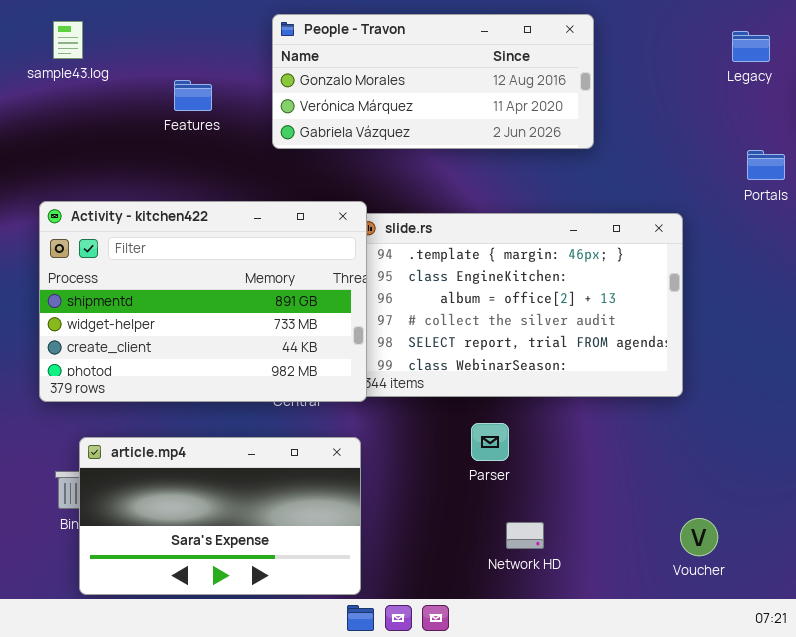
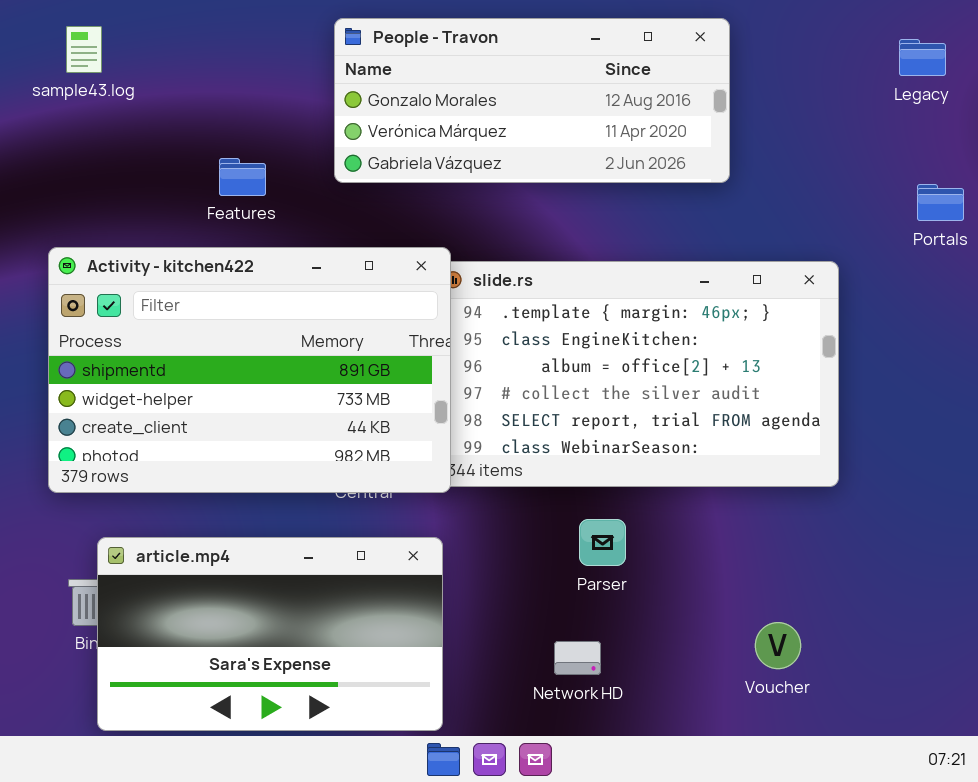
Features: [174,80,212,111] -> [219,158,266,196], moved
Voucher: [680,518,718,556] -> [755,622,801,669], moved
Network HD: [506,522,544,549] -> [554,641,601,675], moved

